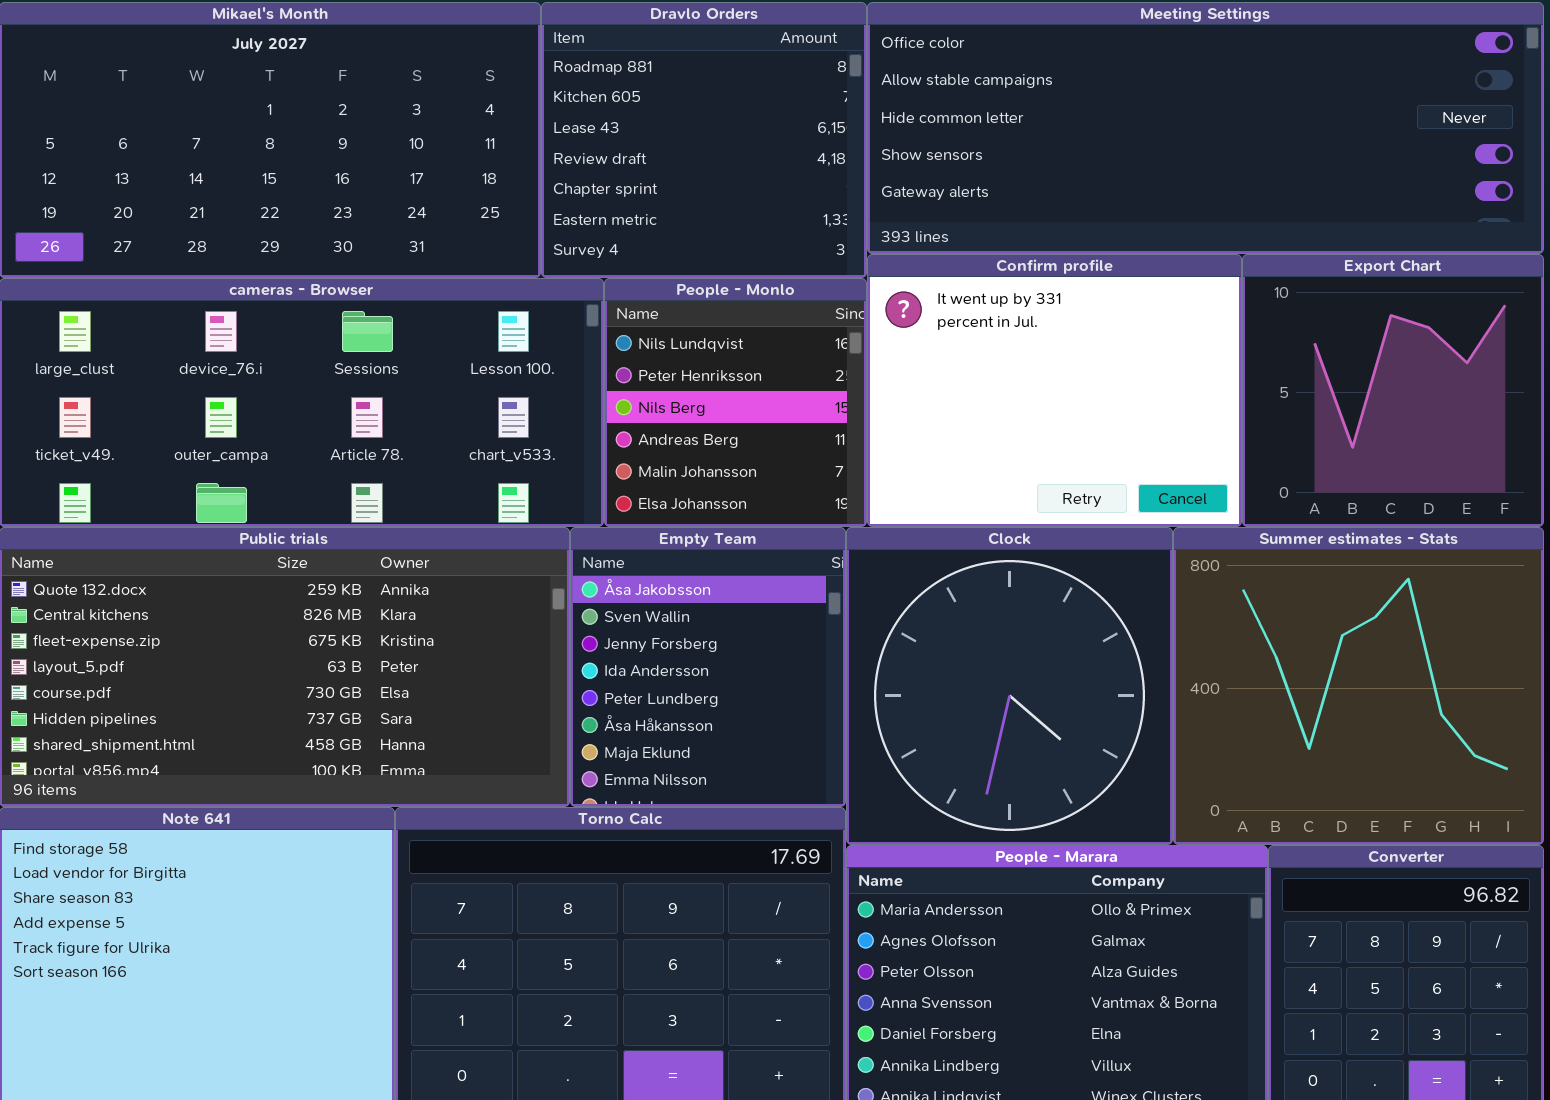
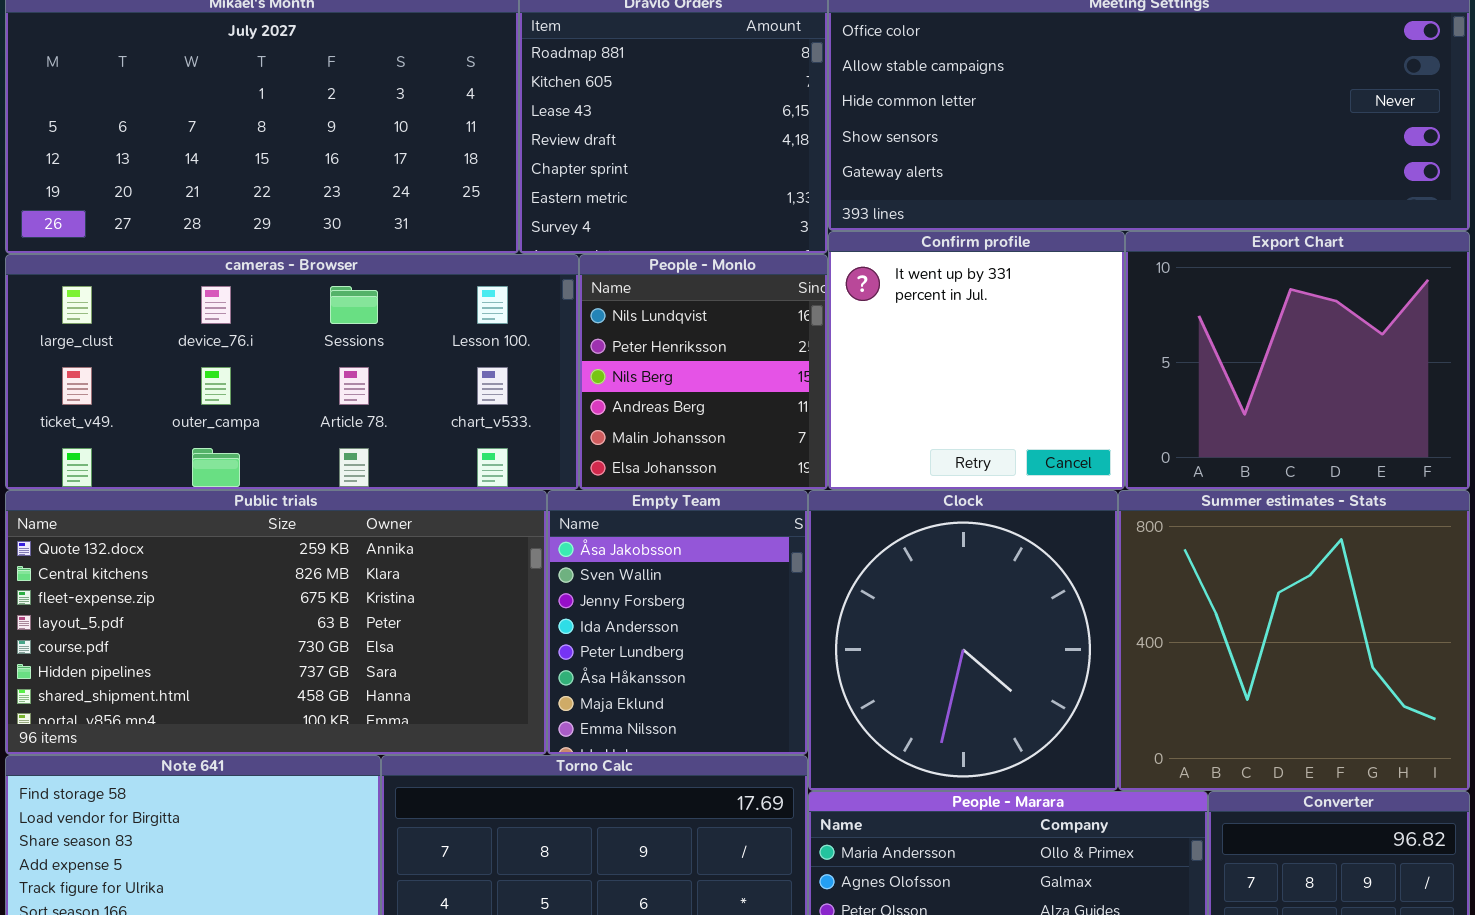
Confirm profile: [867,254,1242,527] -> [828,231,1125,490], resized
Export Chart: [1242,254,1544,527] -> [1125,231,1470,490], resized

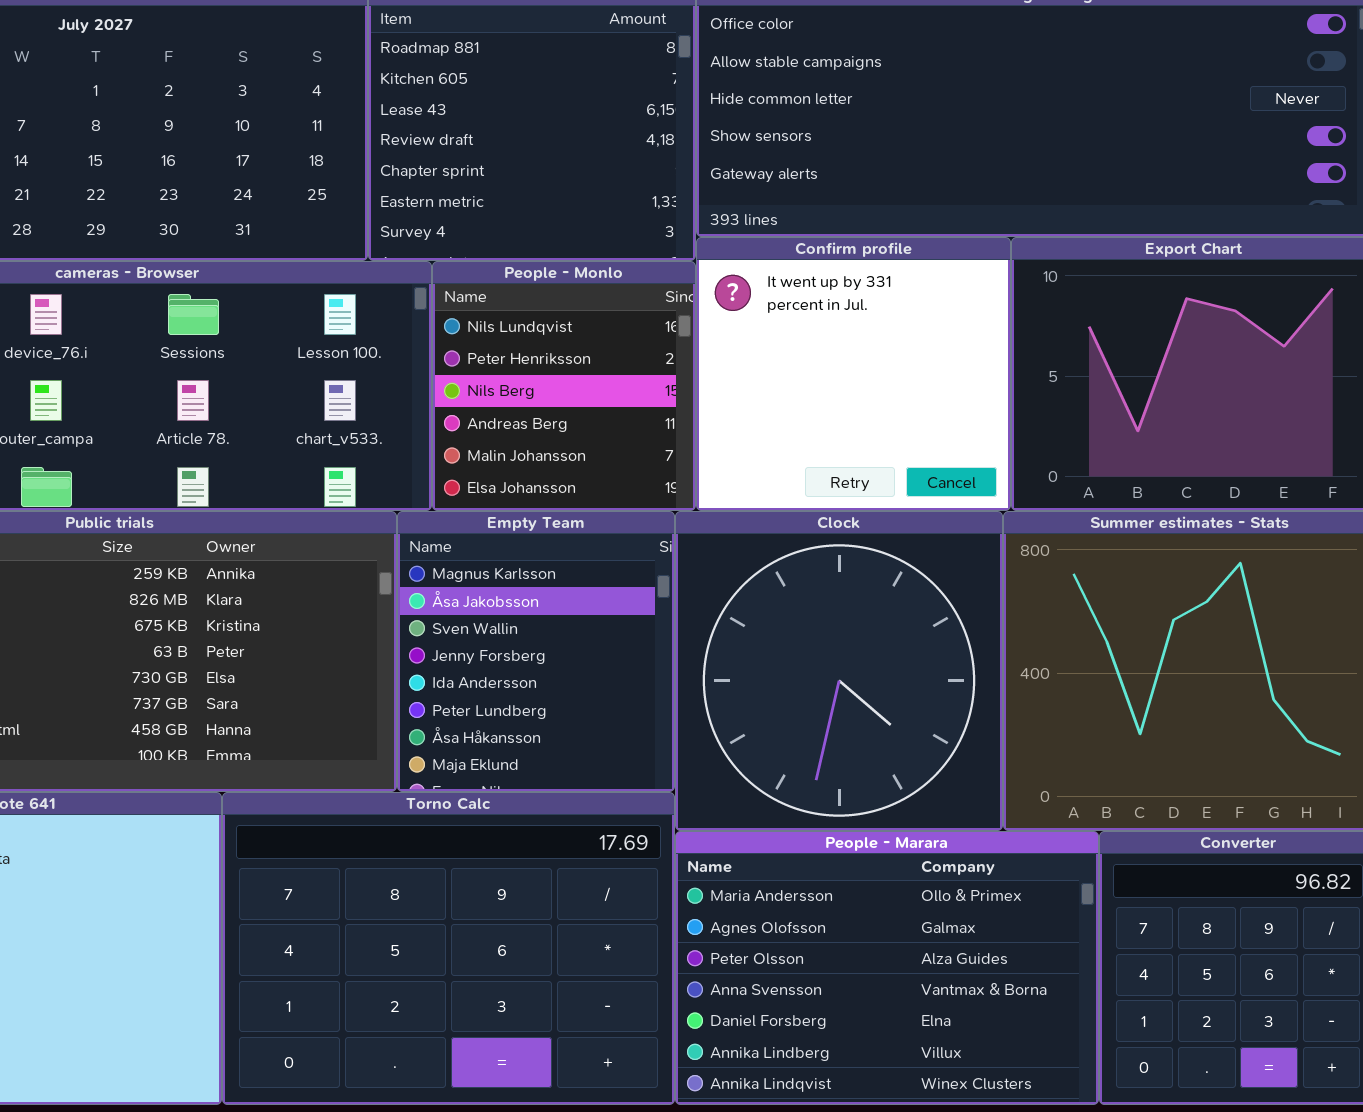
Empty Team: [547,490,808,755] -> [397,511,675,792], scrolled up 1 row

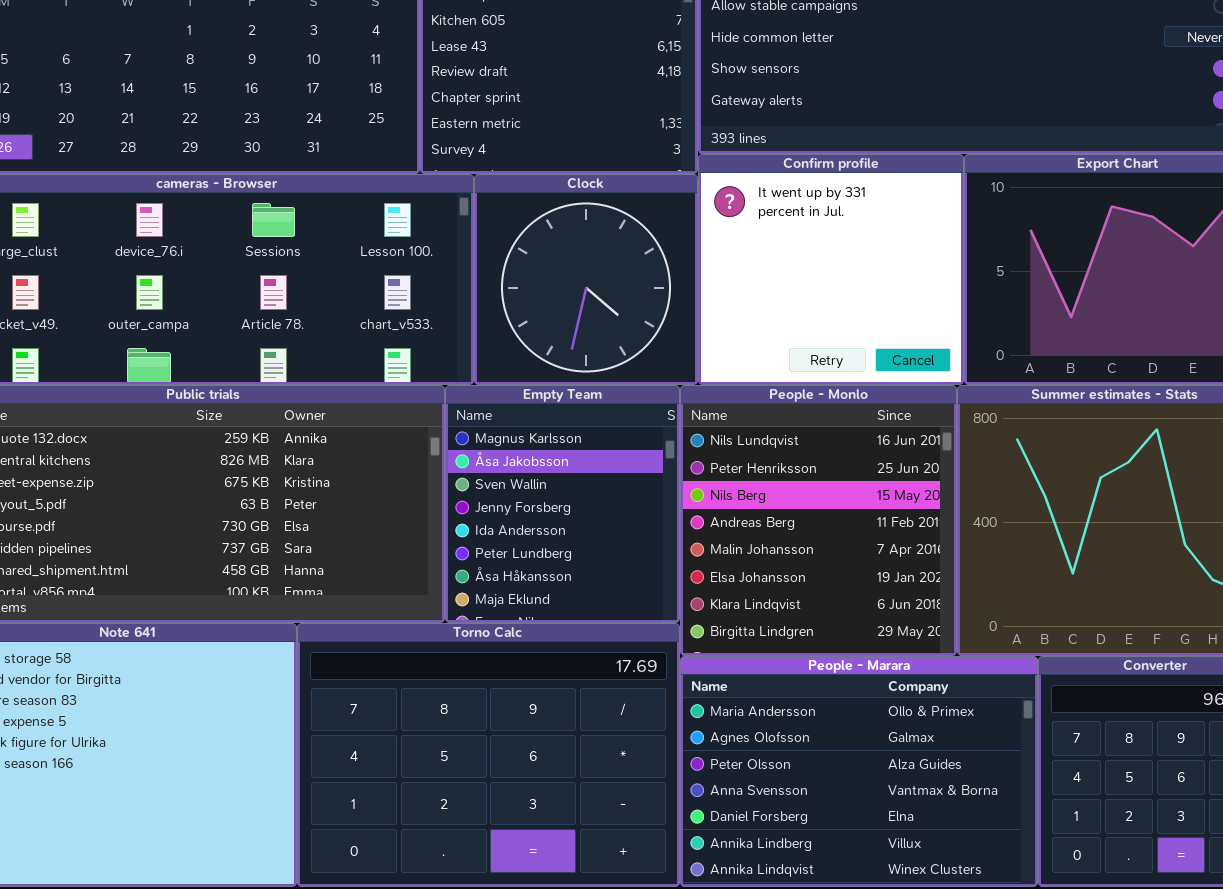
People - Monlo: [432,261,696,511] -> [680,385,957,656], moved, resized
Clock: [675,511,1003,831] -> [474,174,698,385], moved, resized

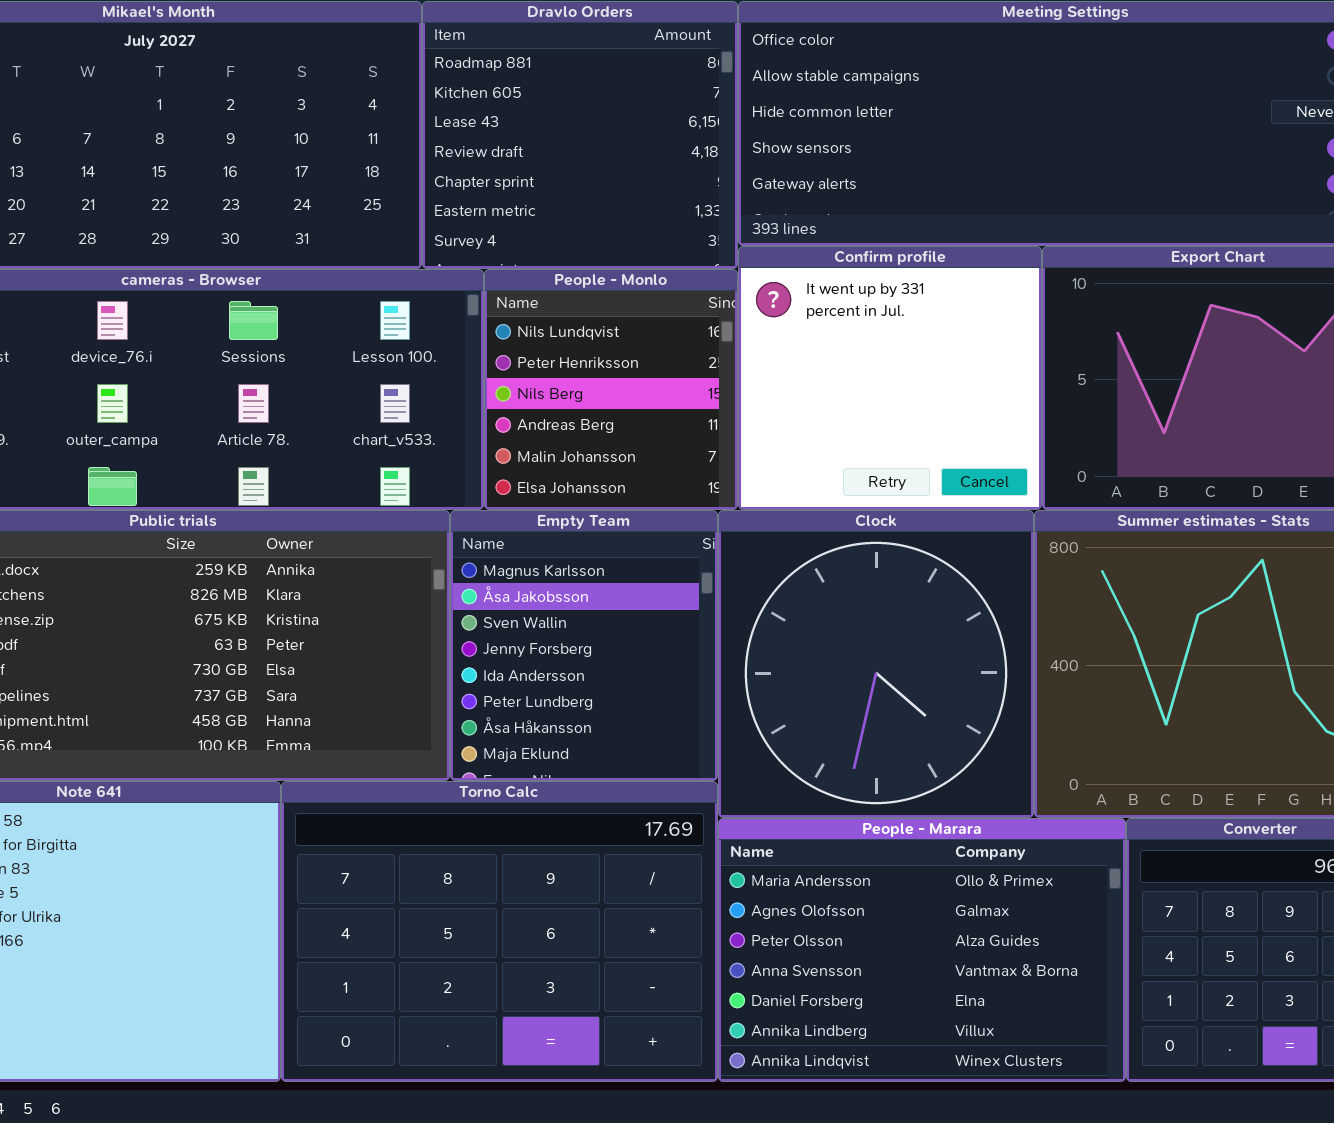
Clock: [474,174,698,385] -> [718,510,1034,818], moved, resized
People - Monlo: [680,385,957,656] -> [484,269,738,510], moved, resized

